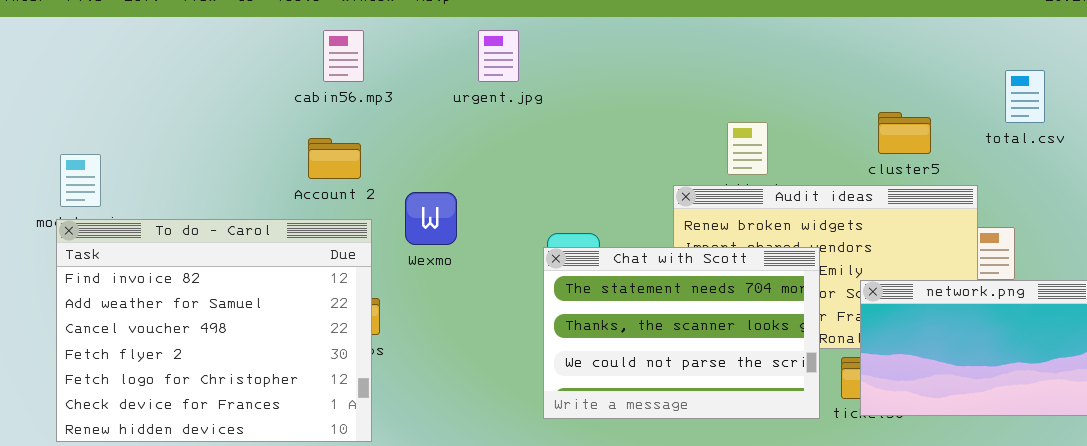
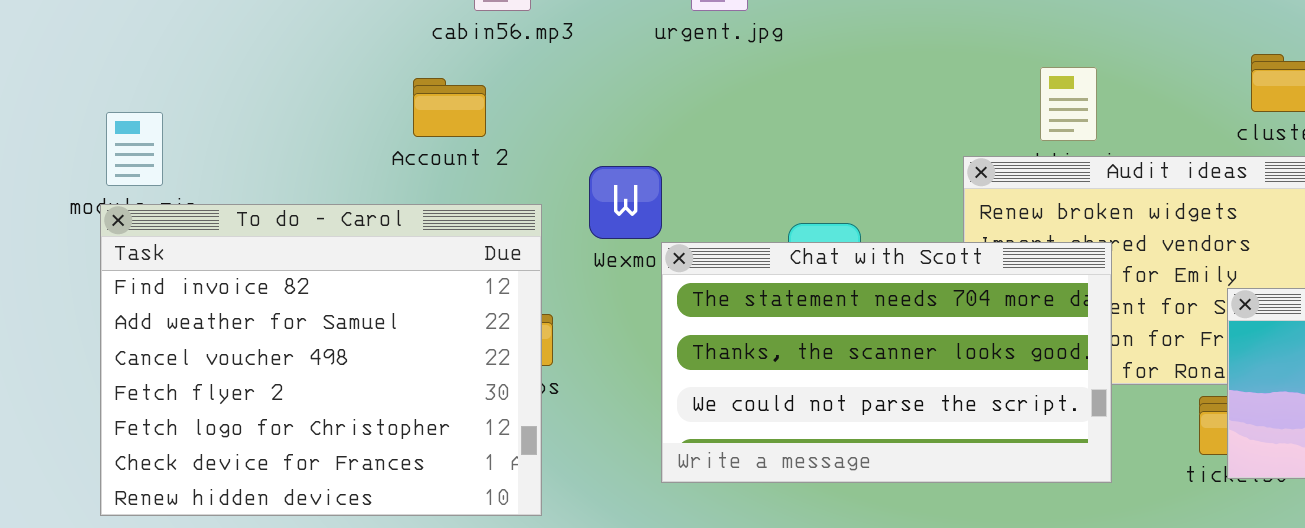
Account 2: [308,138,361,179] -> [413,78,486,137], moved
Chat with Scott: [543,247,820,419] -> [661,242,1112,483], moved, resized

